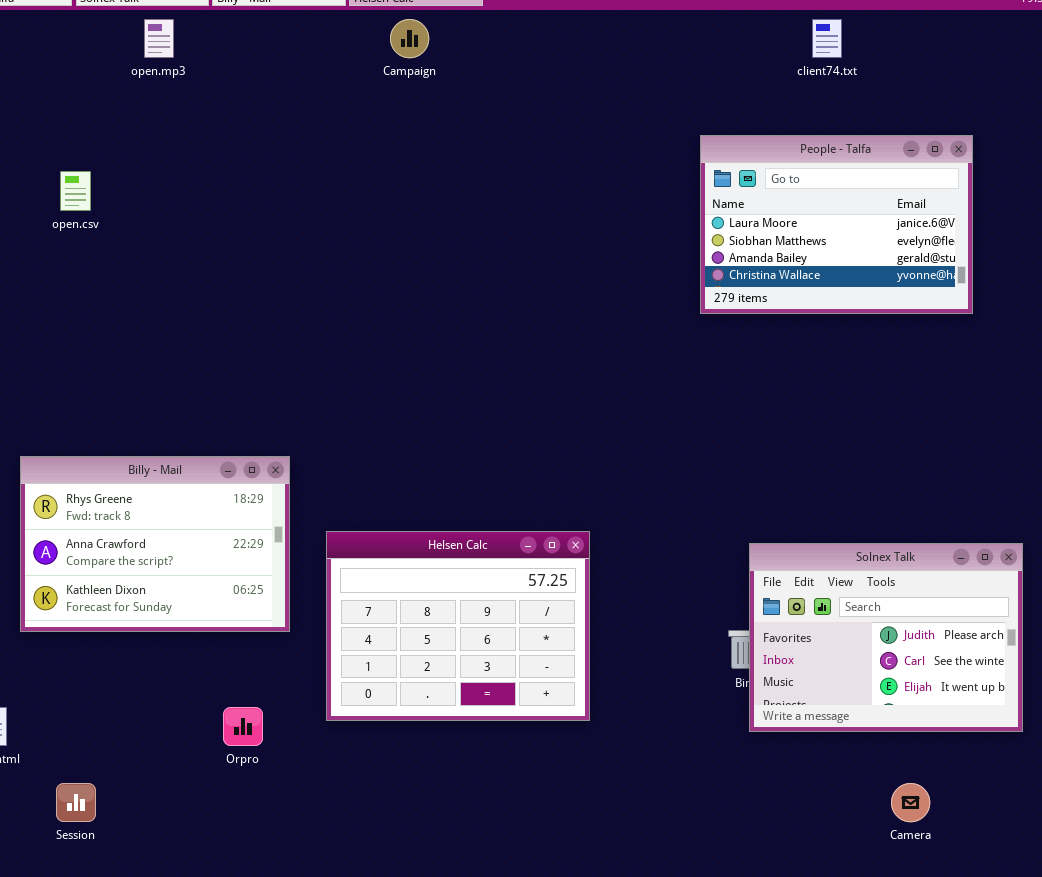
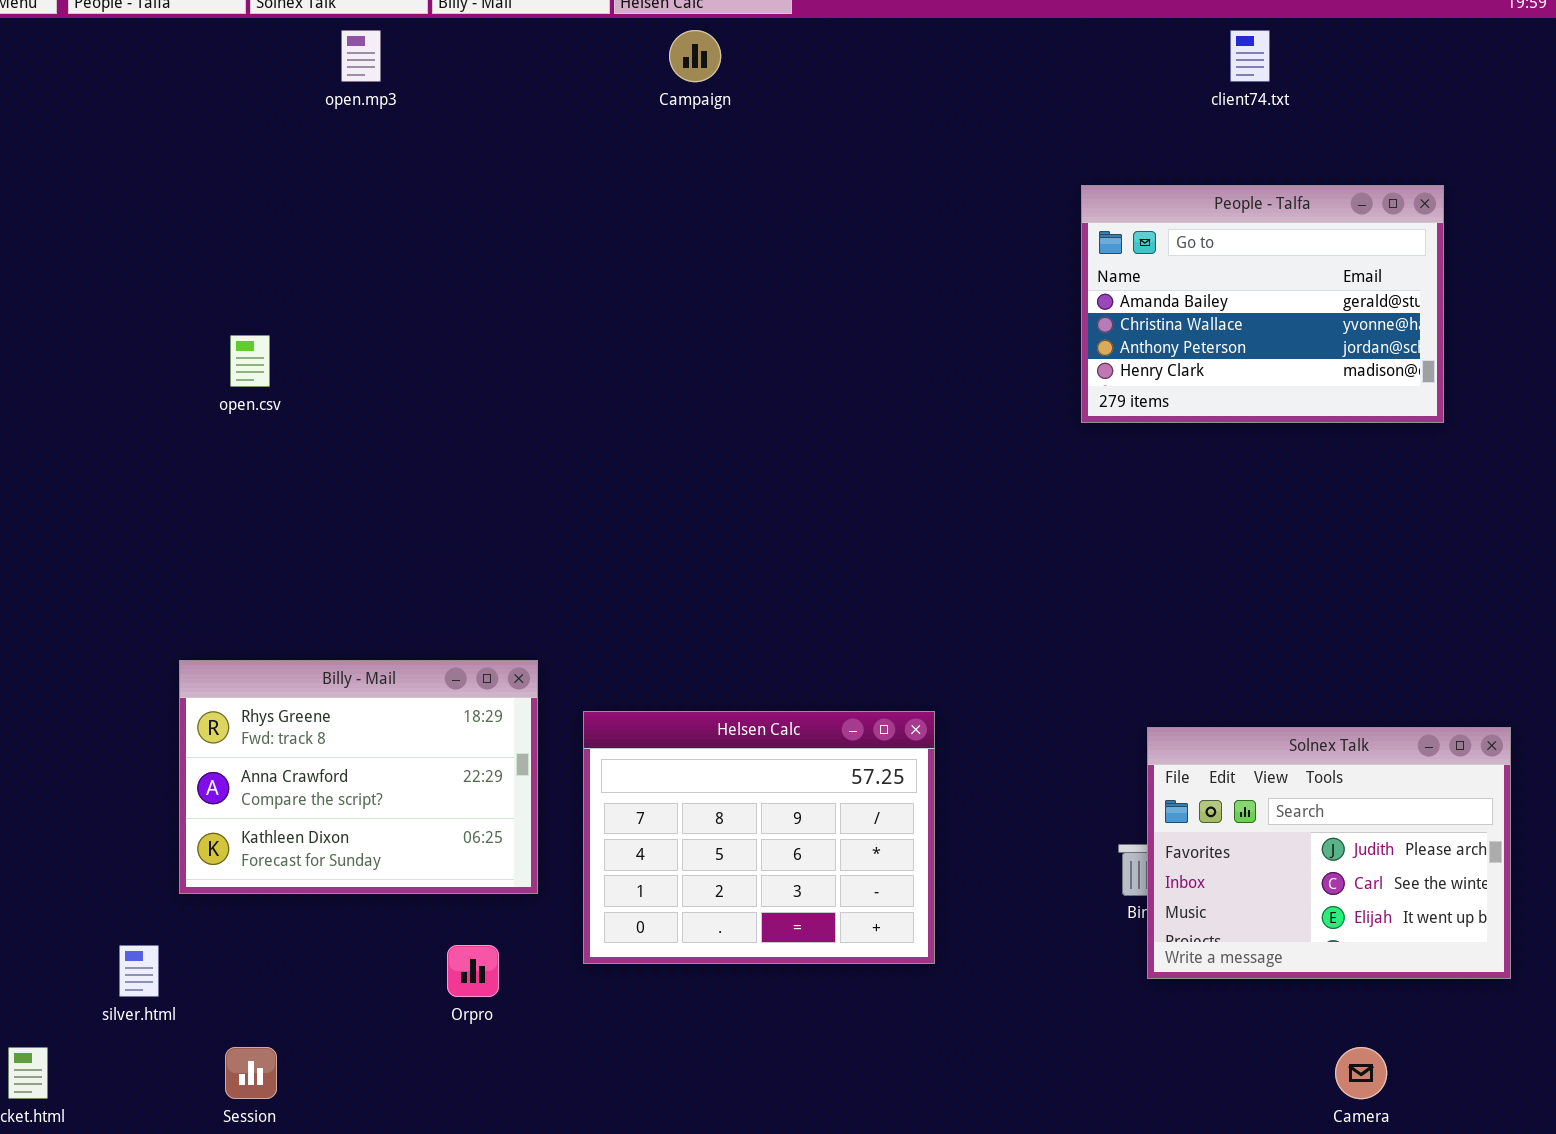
People - Talfa: [700,135,973,314] -> [1081,185,1444,423], scrolled down 2 rows
open.csv: [60,171,91,211] -> [230,335,270,387], moved
Billy - Mail: [20,456,290,632] -> [179,660,538,894], moved

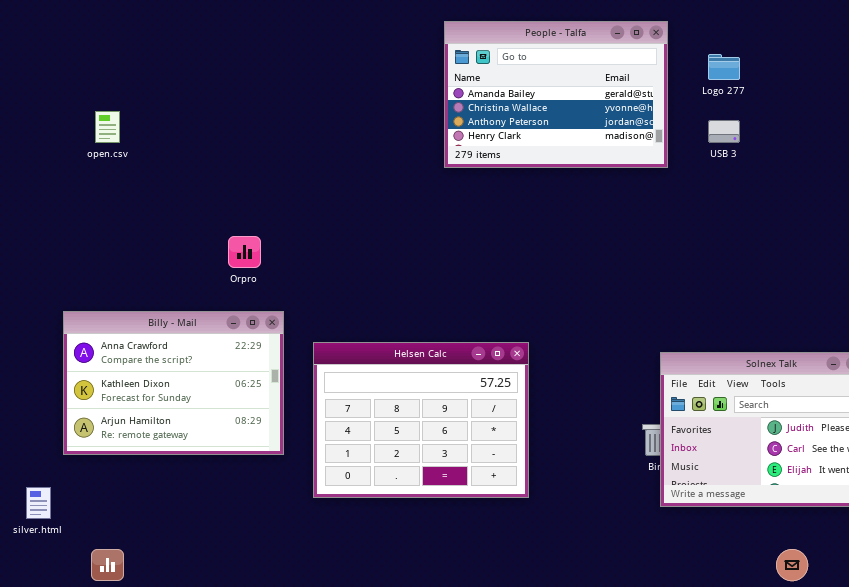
People - Talfa: [1081,185,1444,423] -> [444,21,668,168], moved
Billy - Mail: [179,660,538,894] -> [63,311,284,455], scrolled down 1 row
Orpro: [447,945,499,997] -> [228,236,261,268], moved

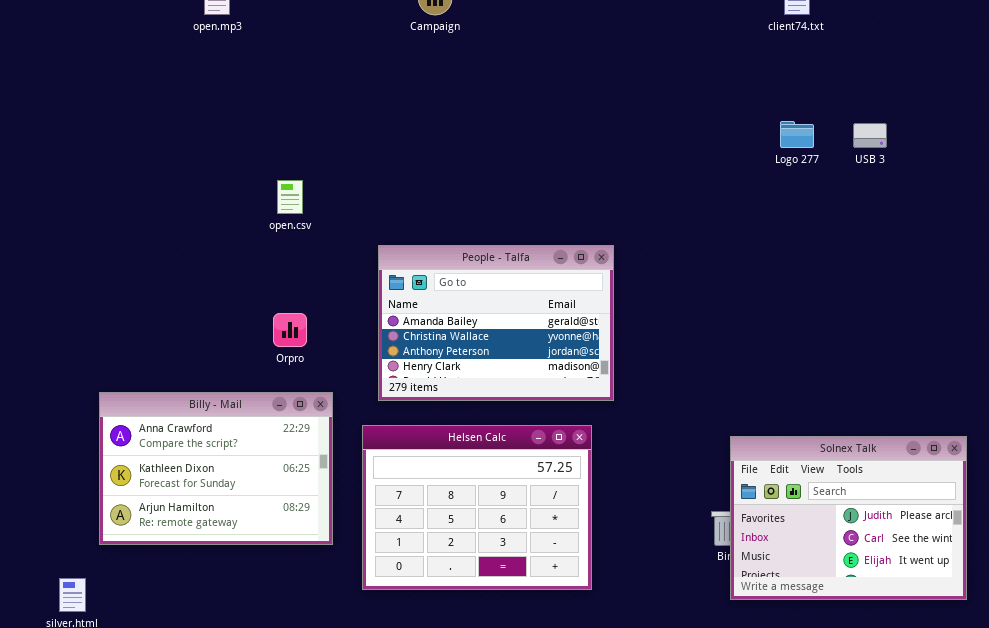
People - Talfa: [444,21,668,168] -> [378,245,614,401], moved
open.csv: [95,111,120,143] -> [277,180,303,214], moved
USB 3: [708,120,740,143] -> [853,123,887,148], moved

